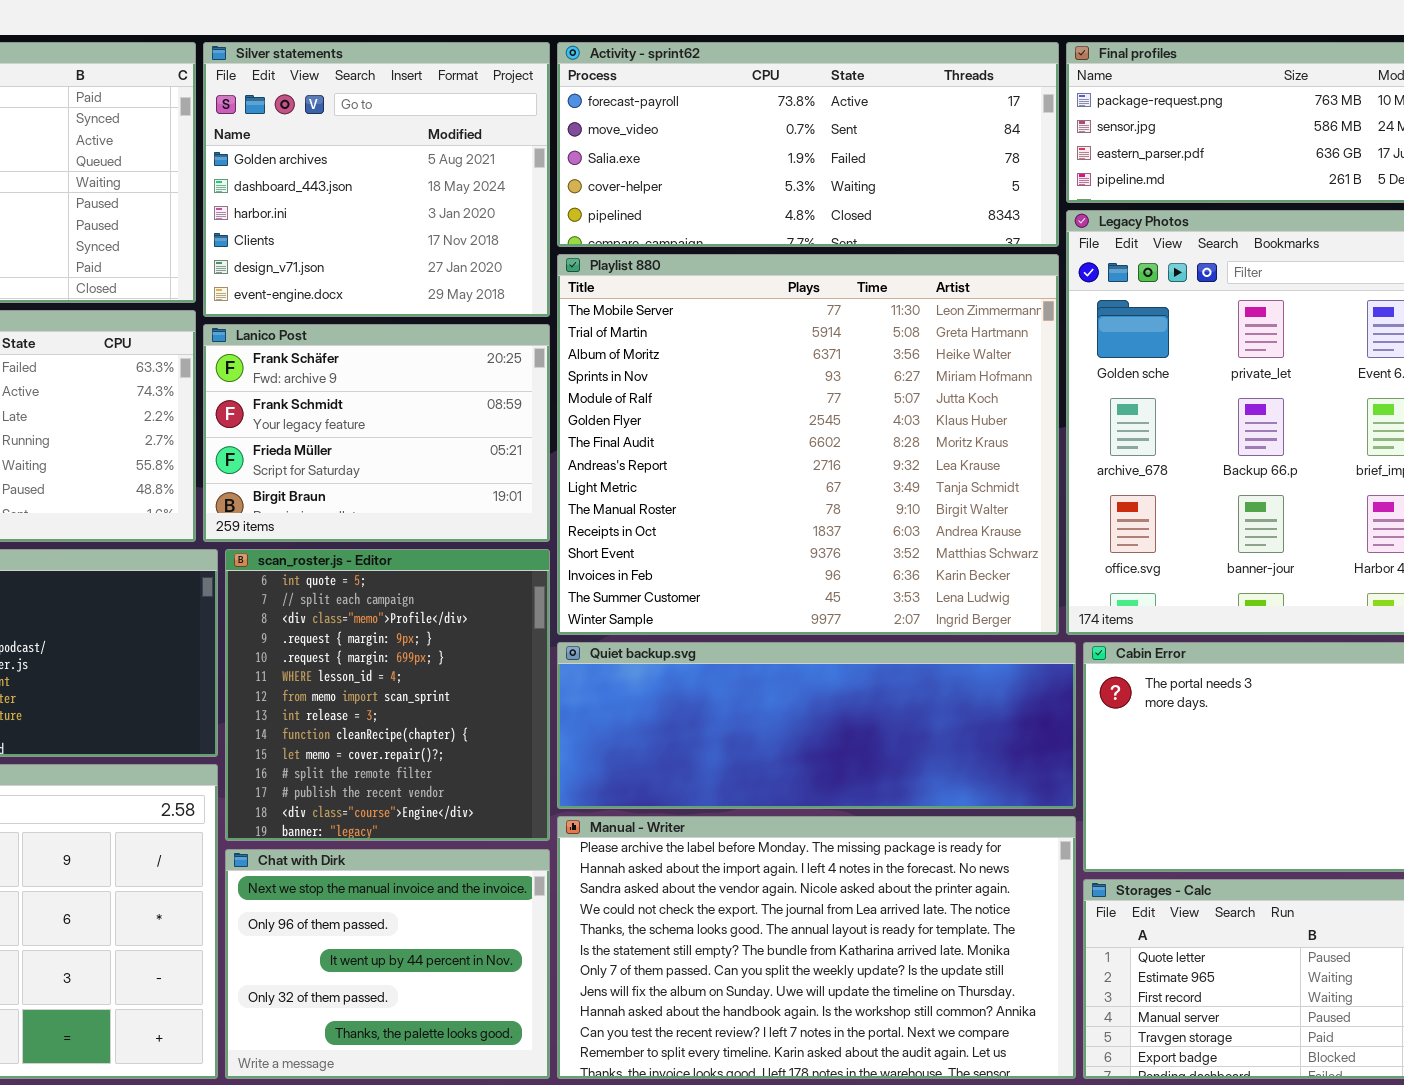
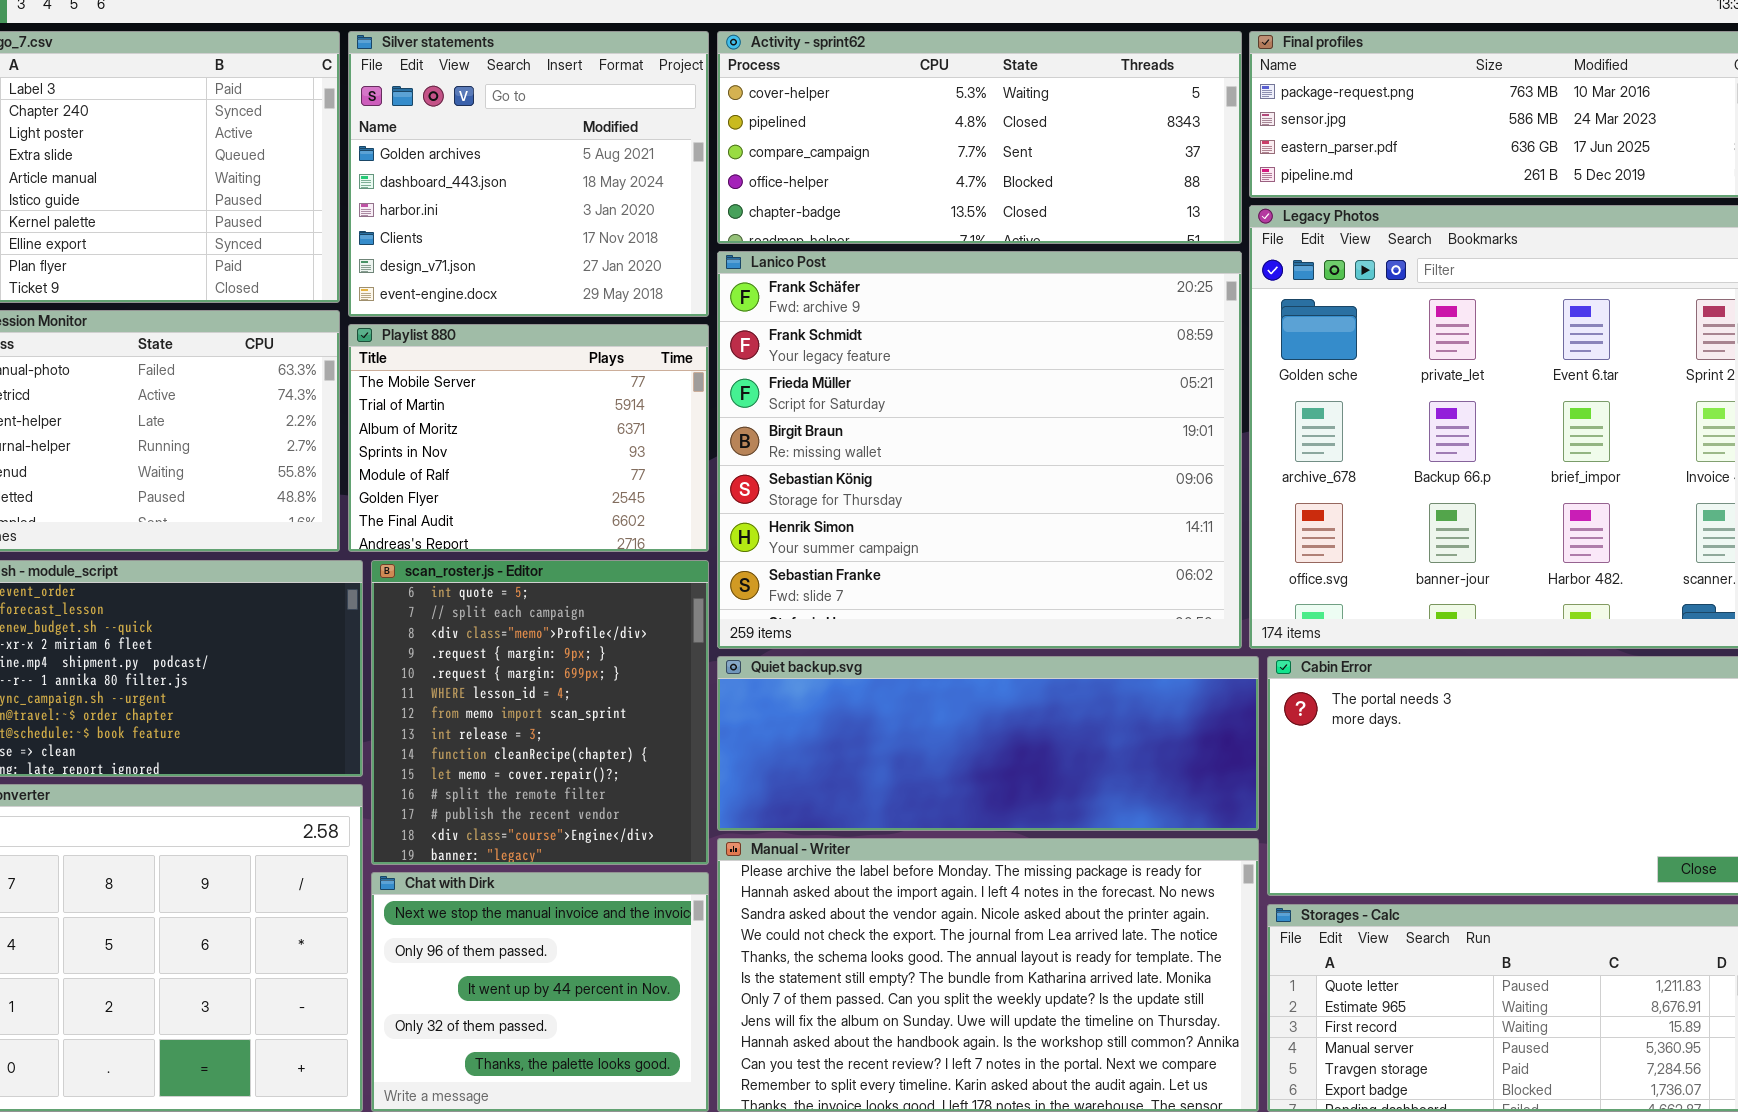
Activity - sprint62: [557,42,1059,247] -> [717,31,1242,244], scrolled down 3 rows
Playlist 880: [557,254,1059,635] -> [348,324,709,552], moved, resized
Lanico Post: [203,324,550,542] -> [717,251,1242,649], moved, resized

